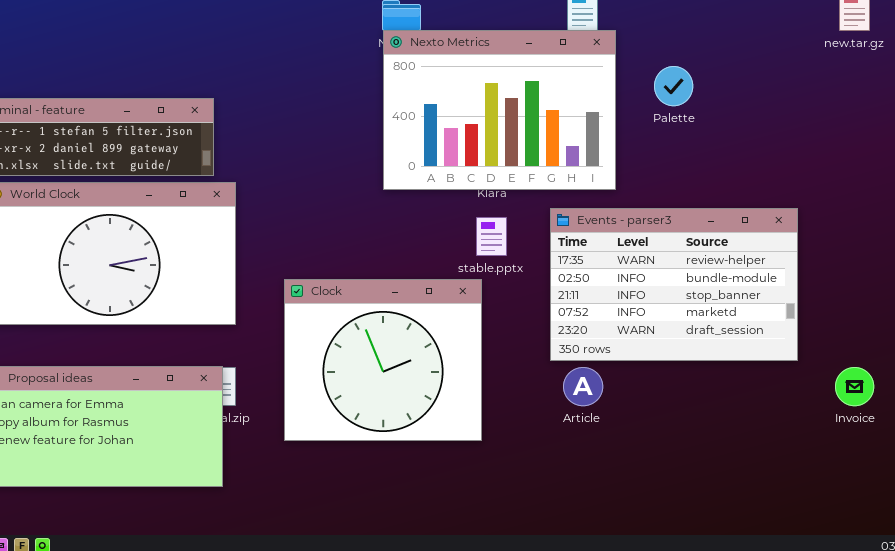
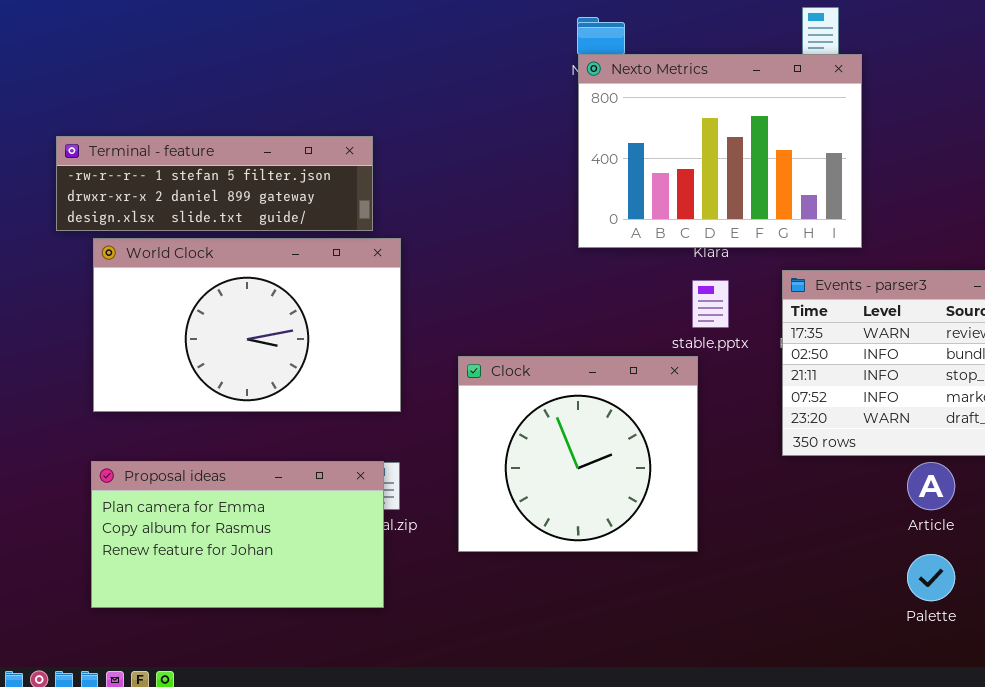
Palette: [654,66,693,106] -> [907,554,955,601], moved
Article: [563,367,603,406] -> [907,462,955,510], moved

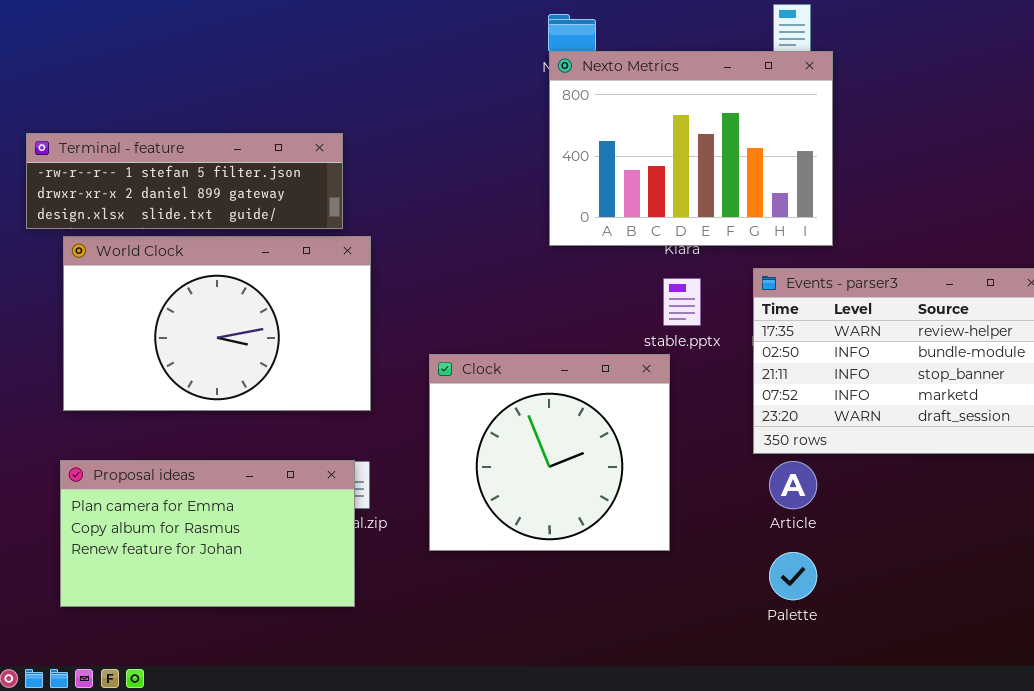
Article: [907,462,955,510] -> [769,461,817,509], moved
Palette: [907,554,955,601] -> [769,552,817,600], moved

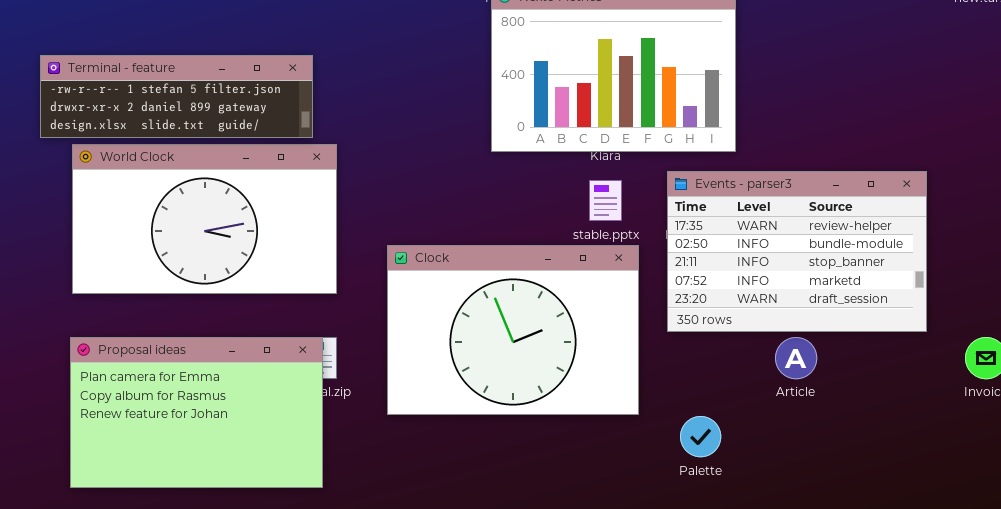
Clock: [429,354,670,551] -> [387,245,639,415], resized
Proposal ideas: [60,460,355,607] -> [70,337,323,488], resized
Article: [769,461,817,509] -> [775,337,817,379], moved

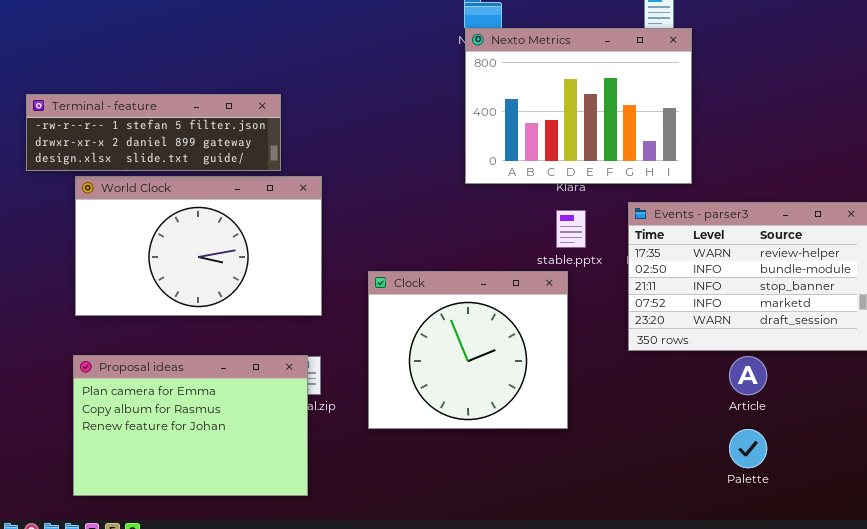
Terminal - feature: [40,55,313,138] -> [26,94,281,171], moved
Clock: [387,245,639,415] -> [368,271,568,429], resized
Palette: [680,416,721,457] -> [729,429,767,468], moved

